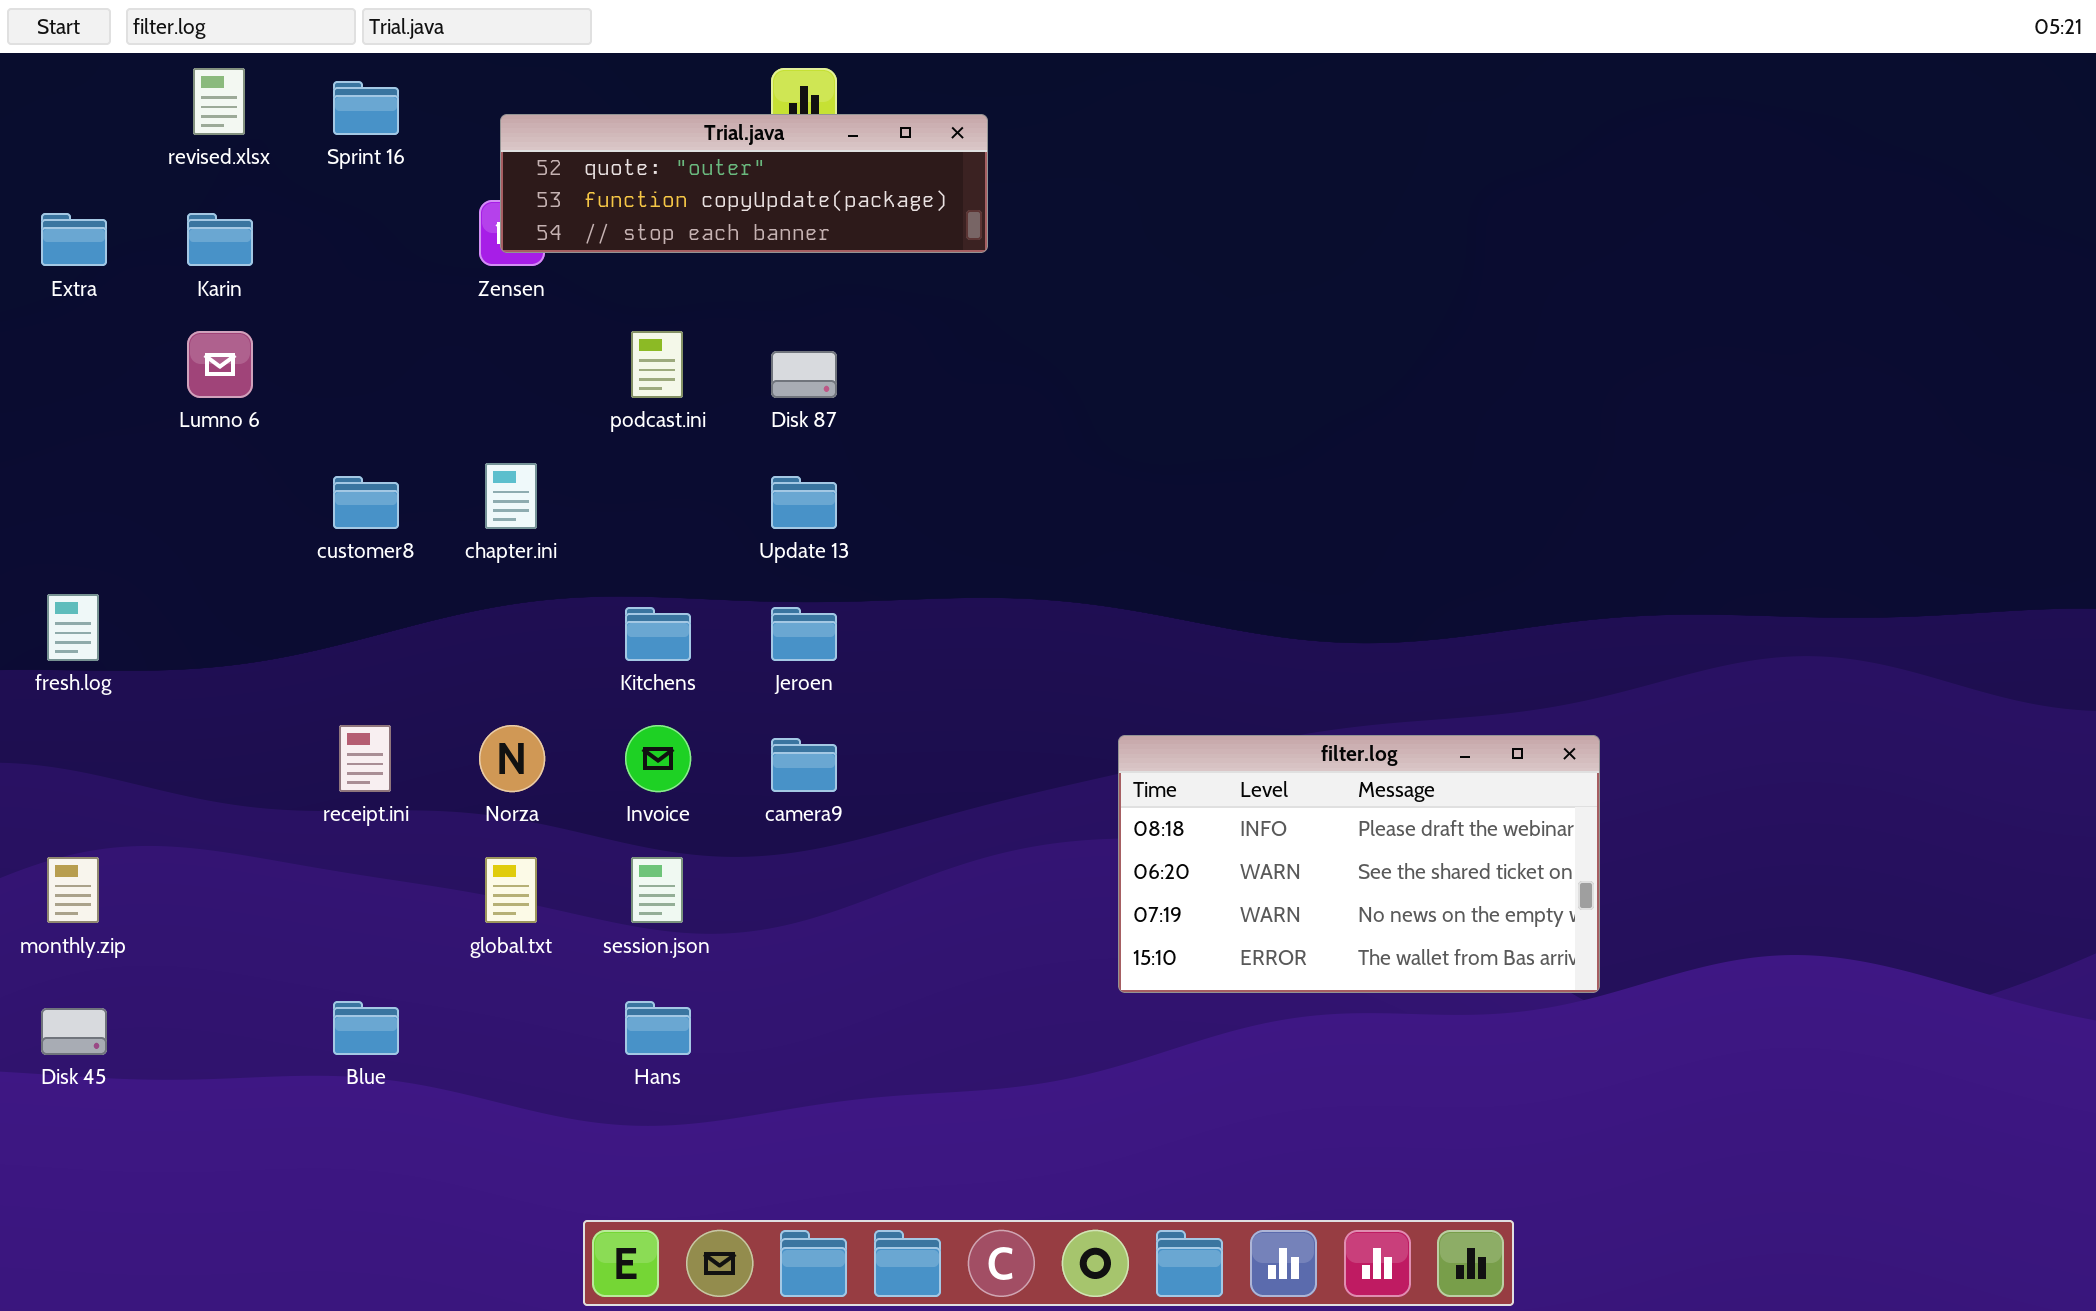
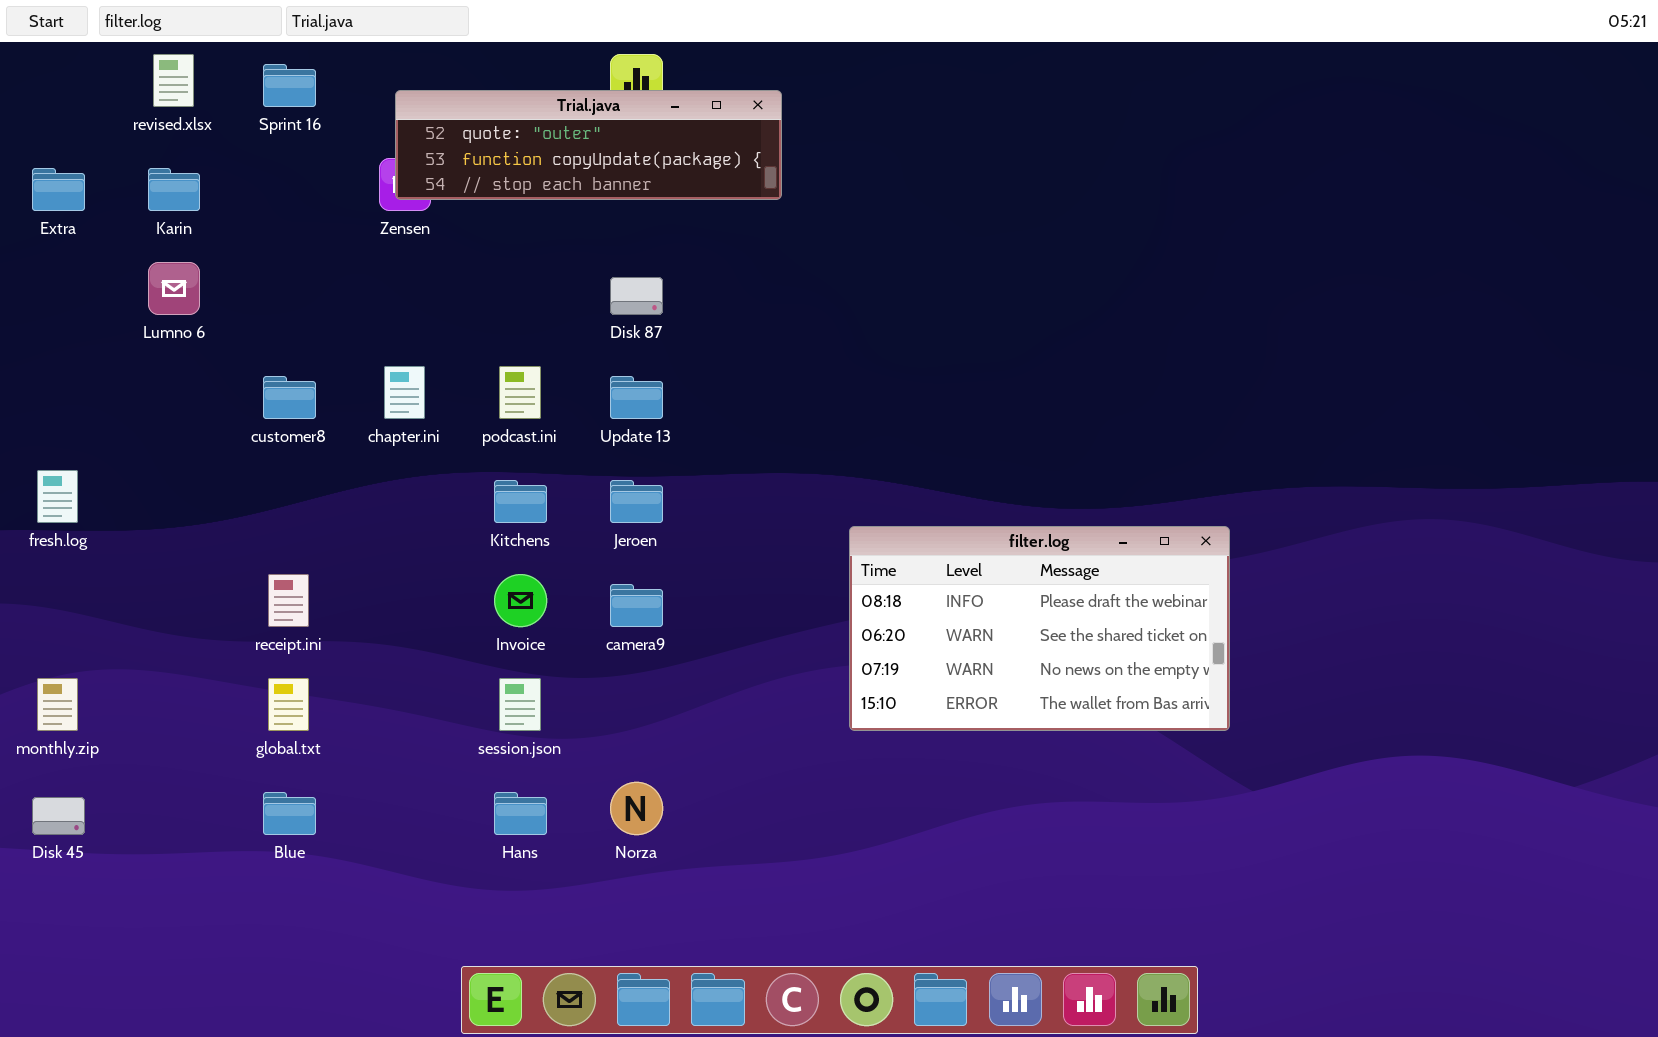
podcast.ini: [631,331,683,398] -> [499,366,541,419], moved
Norza: [479,725,545,792] -> [610,782,663,835], moved
filter.log: [1118,735,1600,993] -> [849,526,1230,731], moved
global.txt: [485,857,537,923] -> [268,678,309,731], moved

